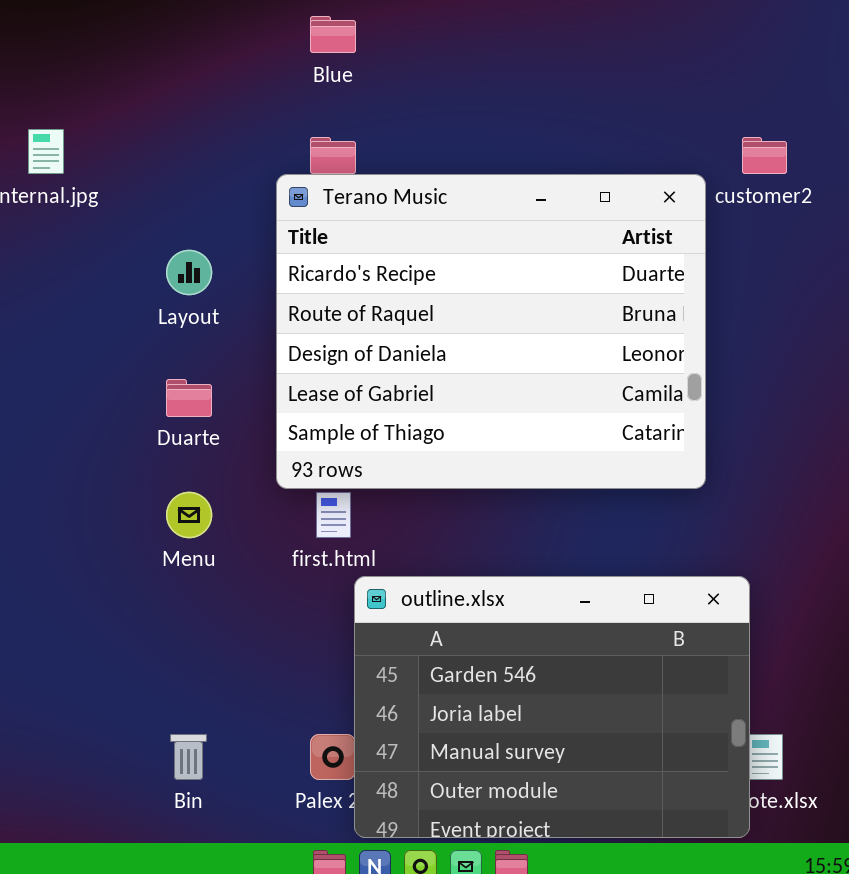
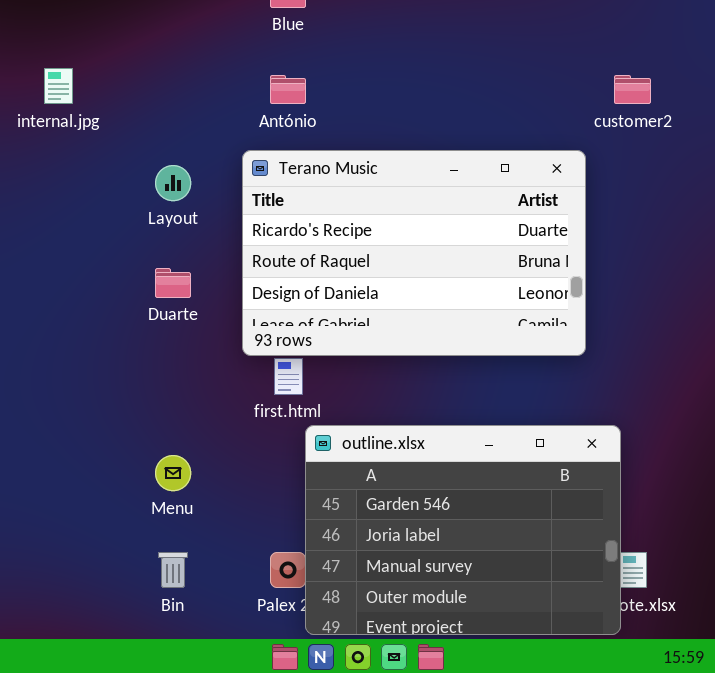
Terano Music: [276,174,706,489] -> [242,150,586,356], resized
Menu: [166,492,212,538] -> [155,455,191,491], moved

